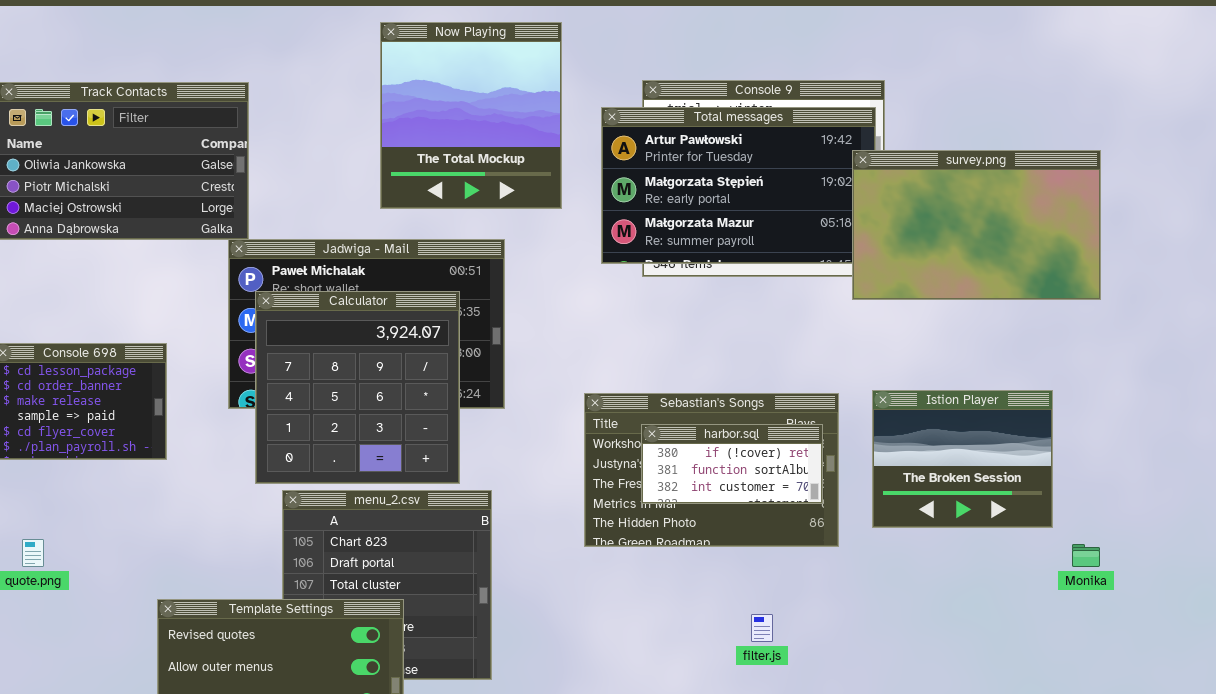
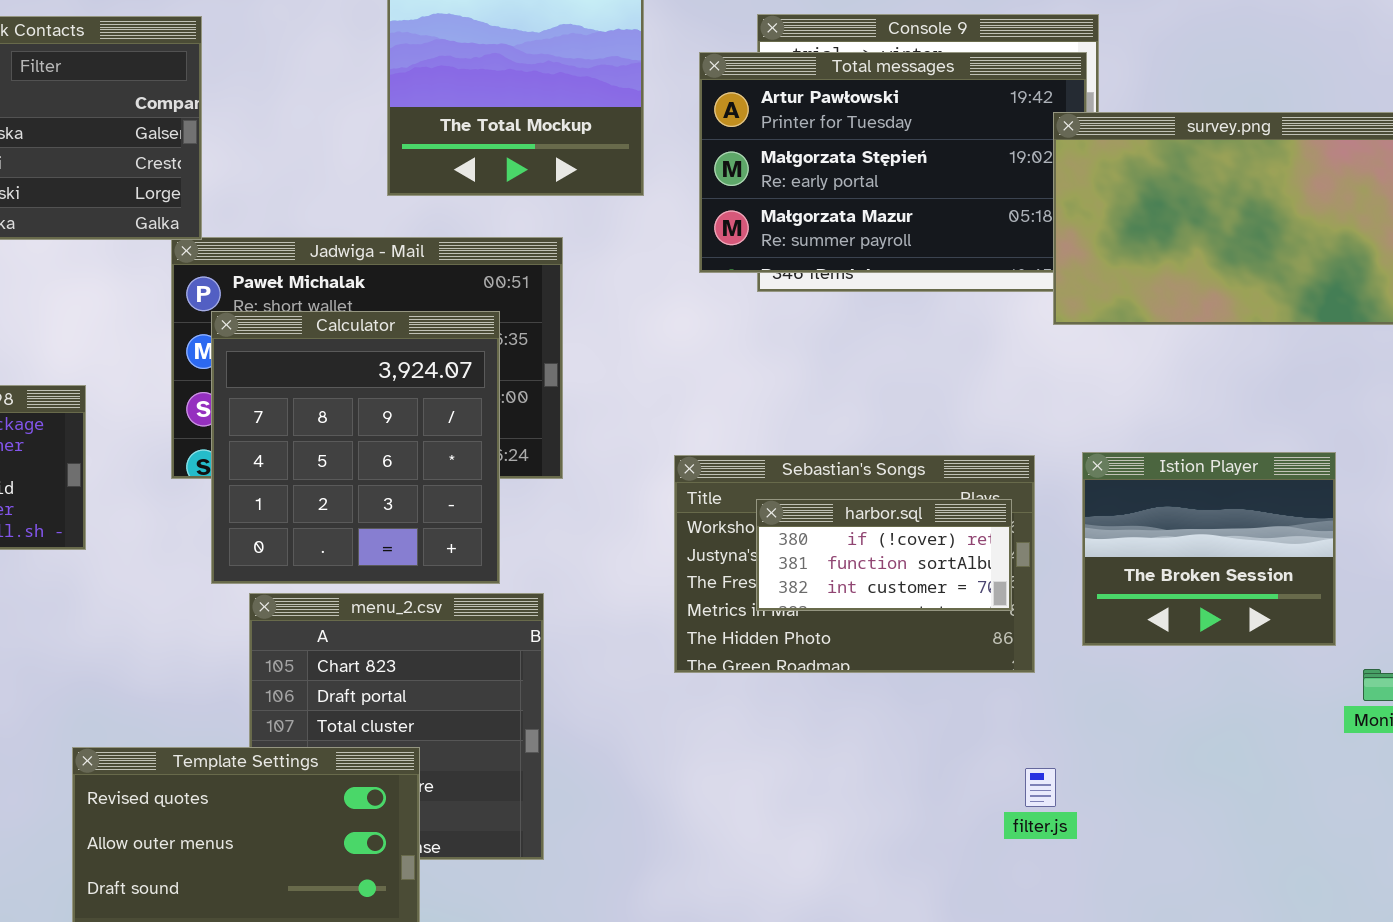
filter.js: [751,614,773,642] -> [1025,768,1056,807], moved

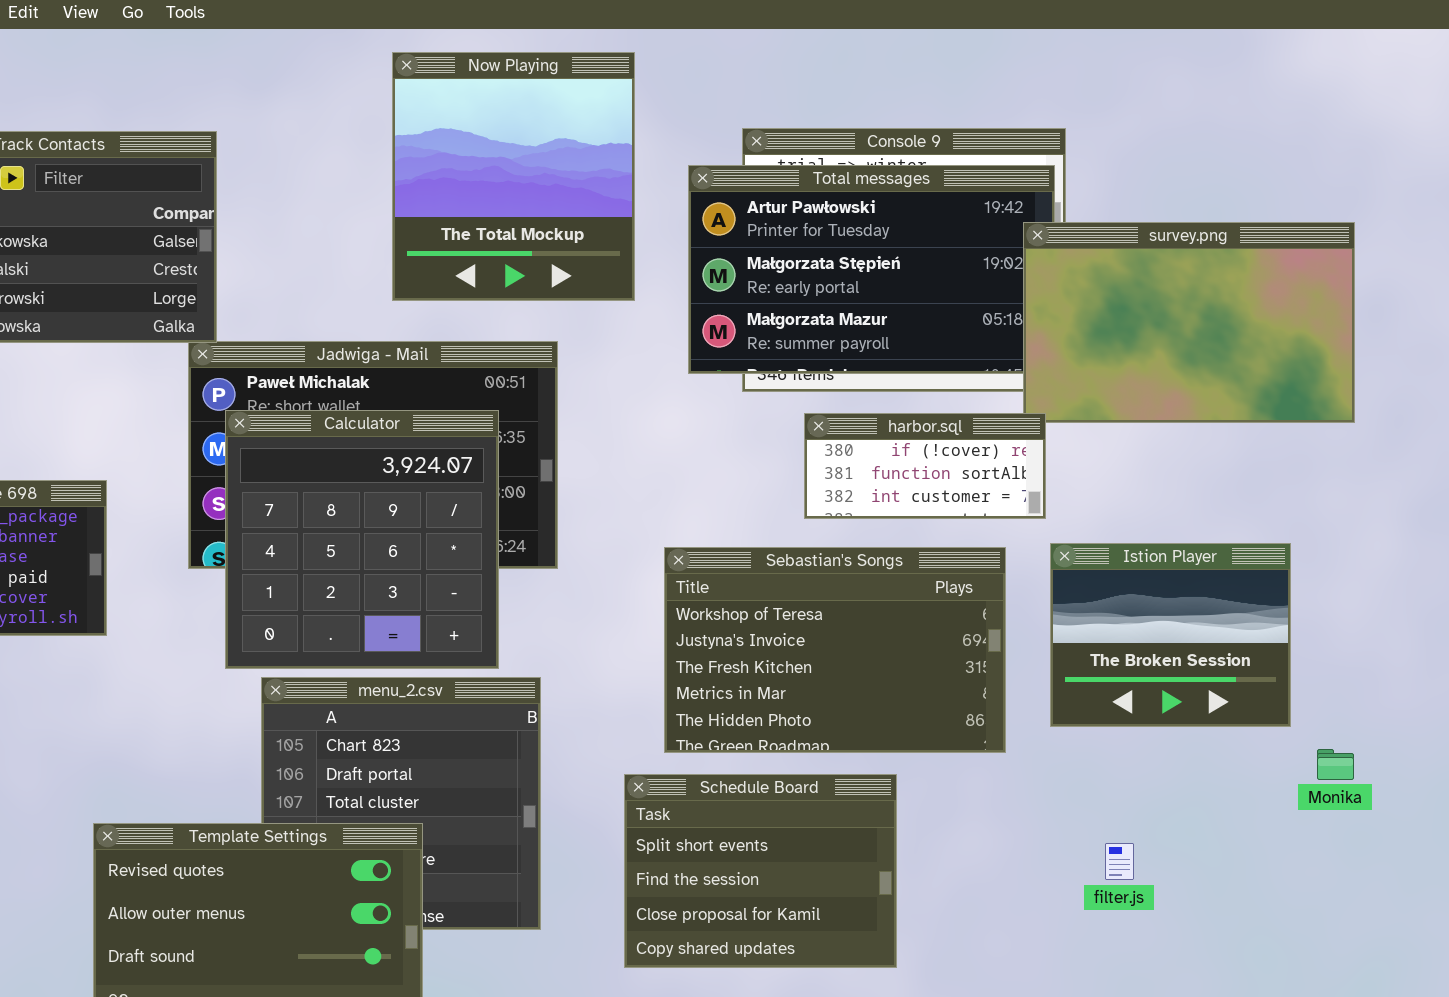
harbor.sql: [756,499,1012,611] -> [804,413,1046,519], moved
Schedule Board: none -> [624,774,897,968], opened
filter.js: [1025,768,1056,807] -> [1105,843,1134,880], moved

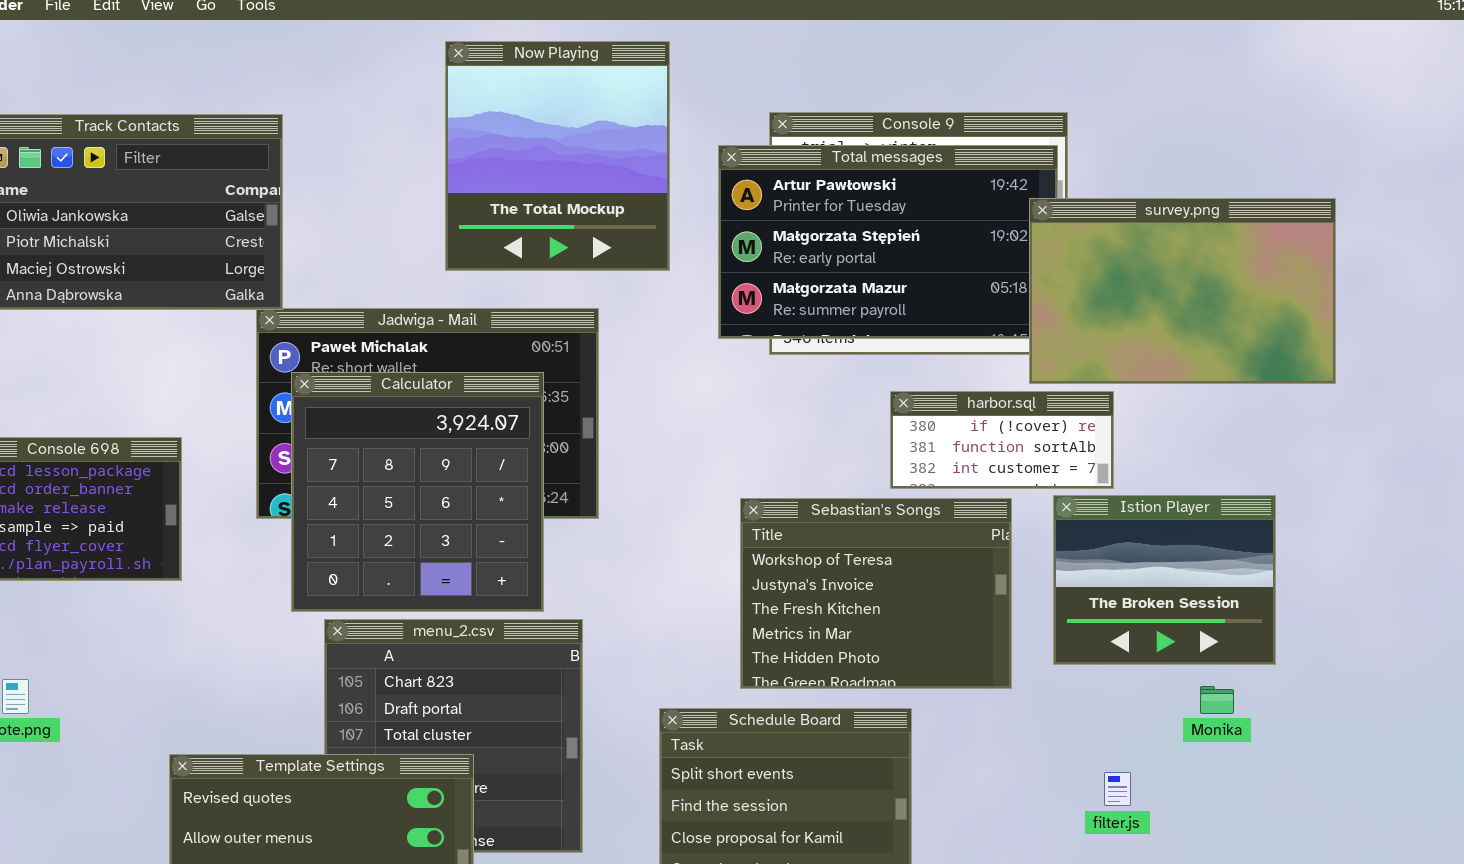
harbor.sql: [804,413,1046,519] -> [890,391,1114,489], moved
Sebastian's Songs: [664,547,1006,753] -> [740,498,1012,689], resized
Monika: [1317,749,1354,780] -> [1200,686,1234,714], moved

